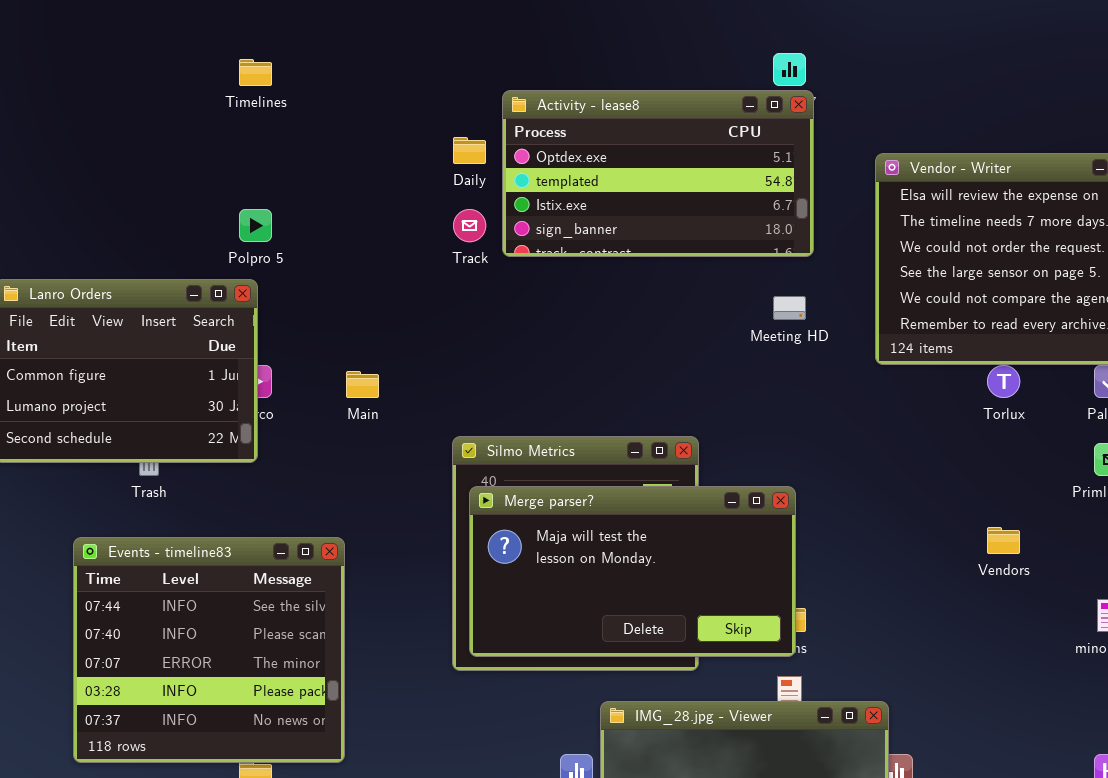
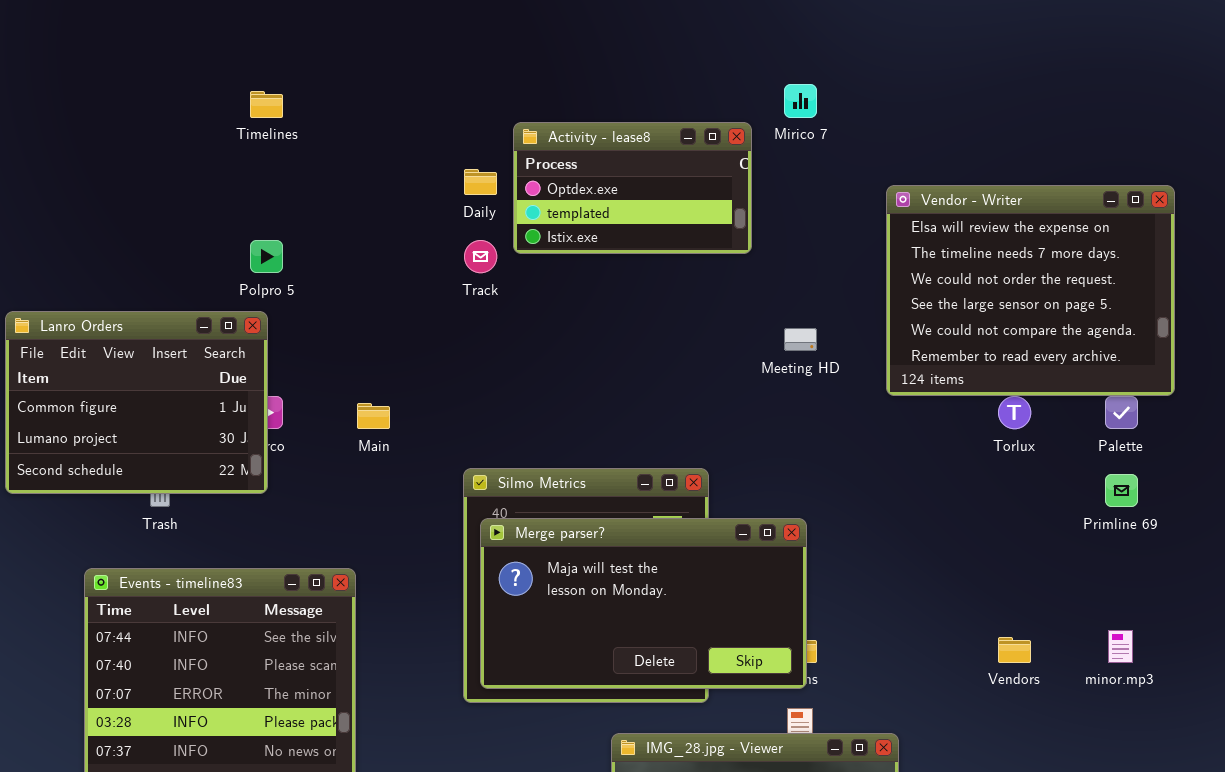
Activity - lease8: [502,90,814,257] -> [513,122,752,254], resized
Vendors: [987,527,1020,554] -> [998,637,1031,663], moved

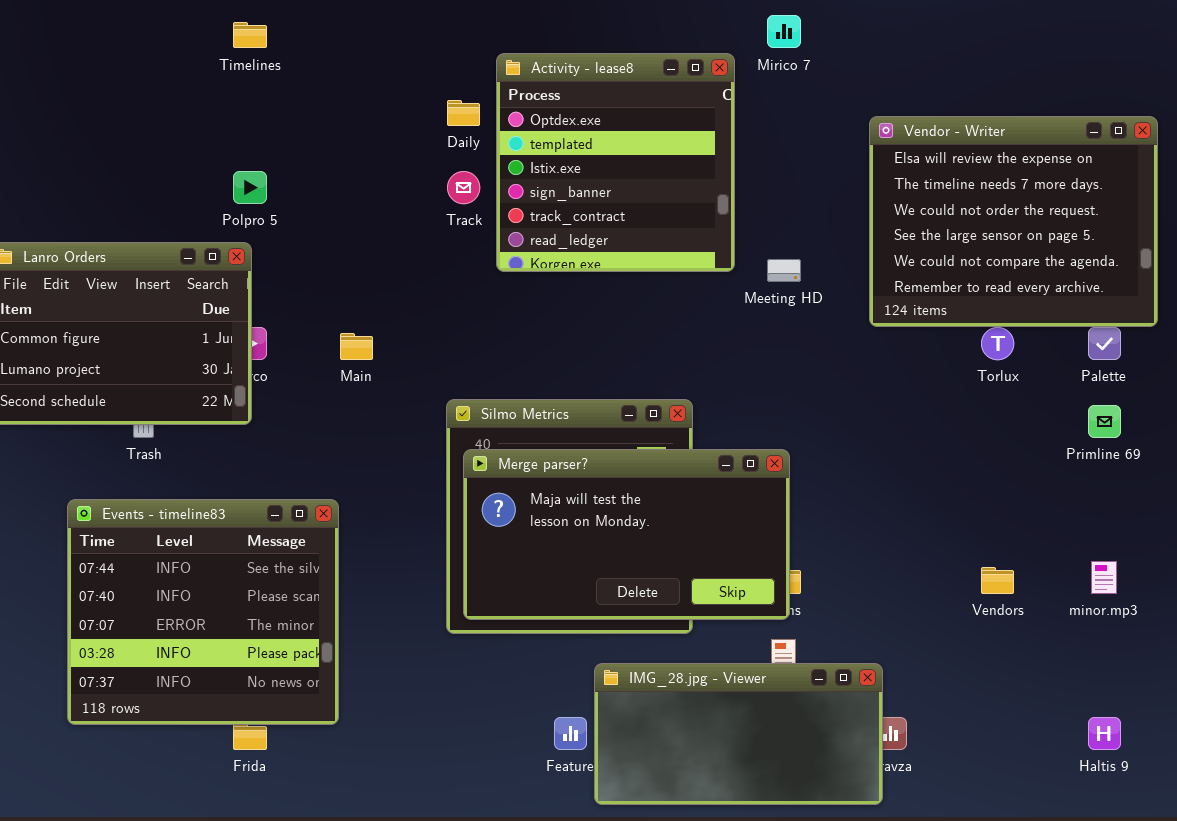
Activity - lease8: [513,122,752,254] -> [496,53,735,272], resized

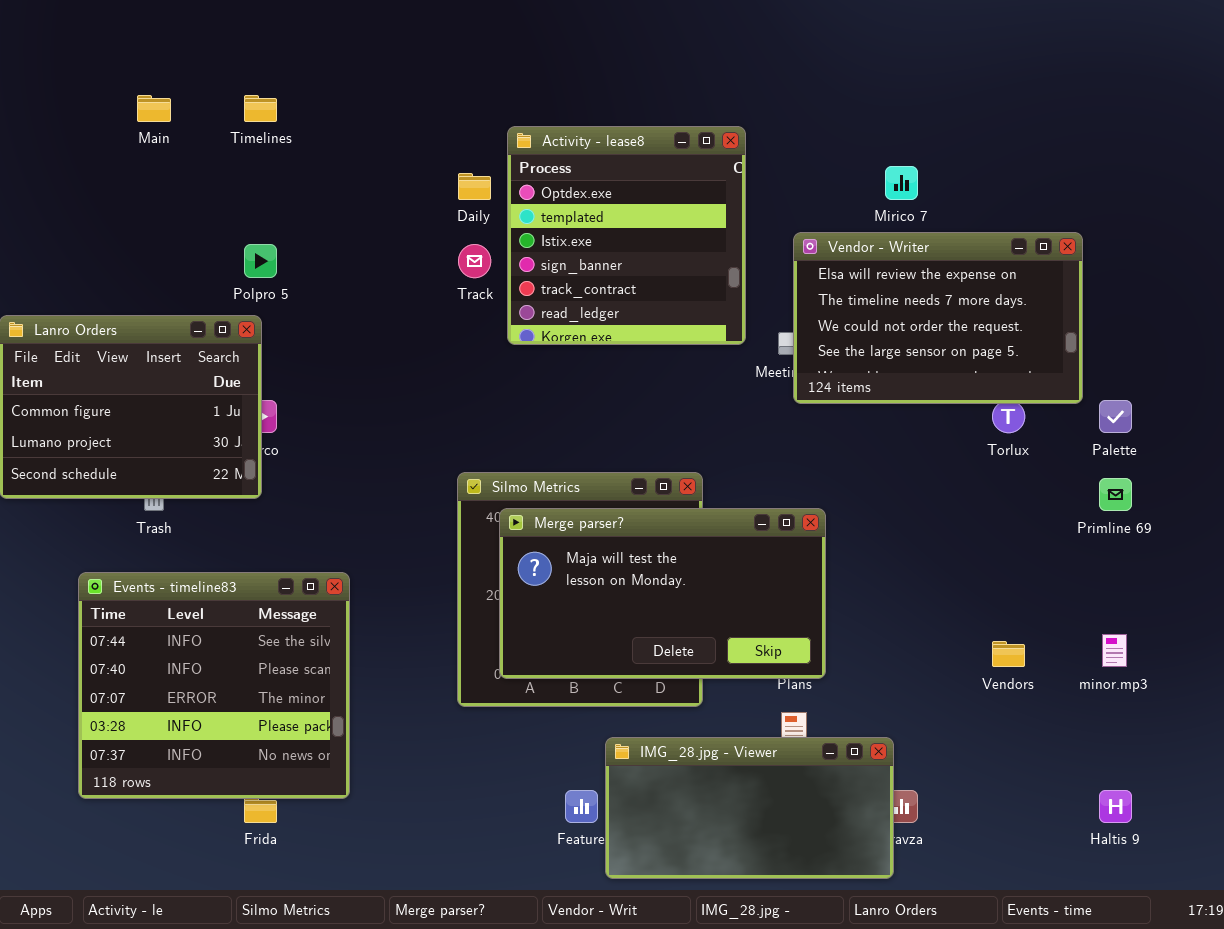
Mirico 7: [767,15,801,48] -> [885,166,918,200], moved
Vendor - Writer: [869,116,1158,327] -> [793,232,1083,404], moved, resized
Main: [340,333,373,360] -> [137,95,171,122], moved
Merge parser?: [463,449,790,620] -> [499,508,826,679], moved

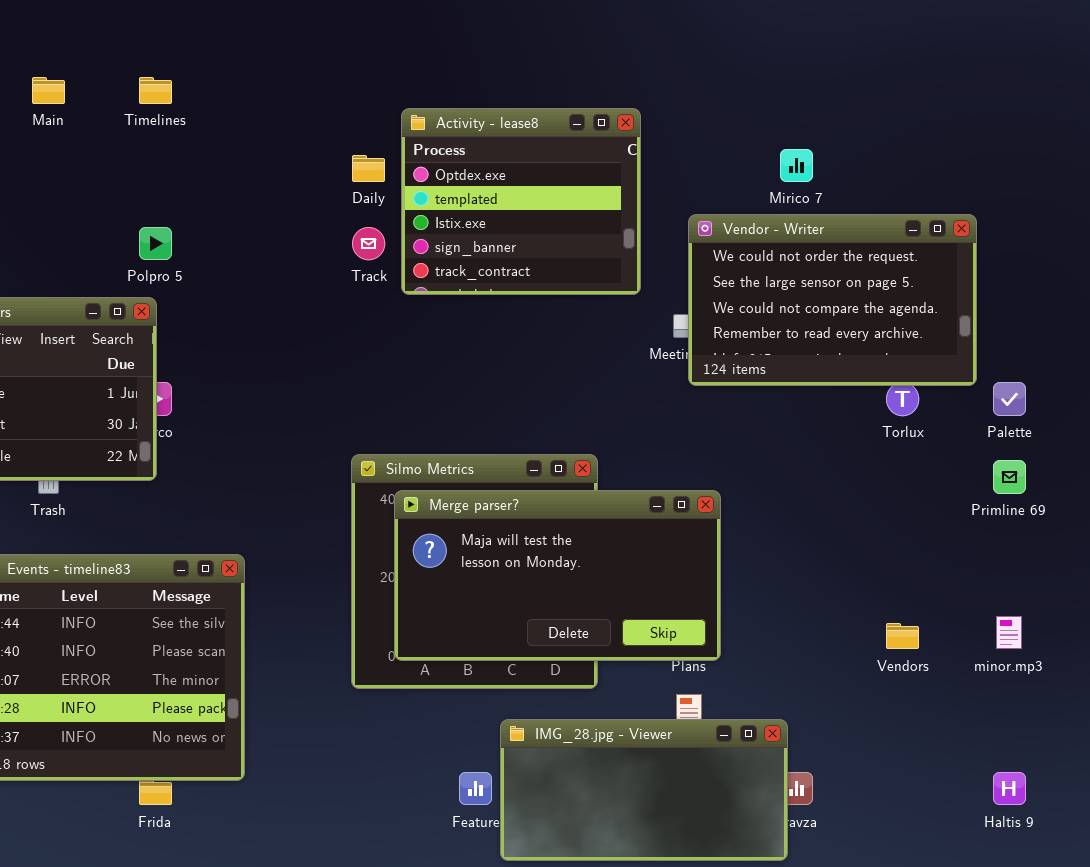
Activity - lease8: [507,126,746,345] -> [401,108,641,295], resized
Vendor - Writer: [793,232,1083,404] -> [688,214,977,386], scrolled down 2 rows

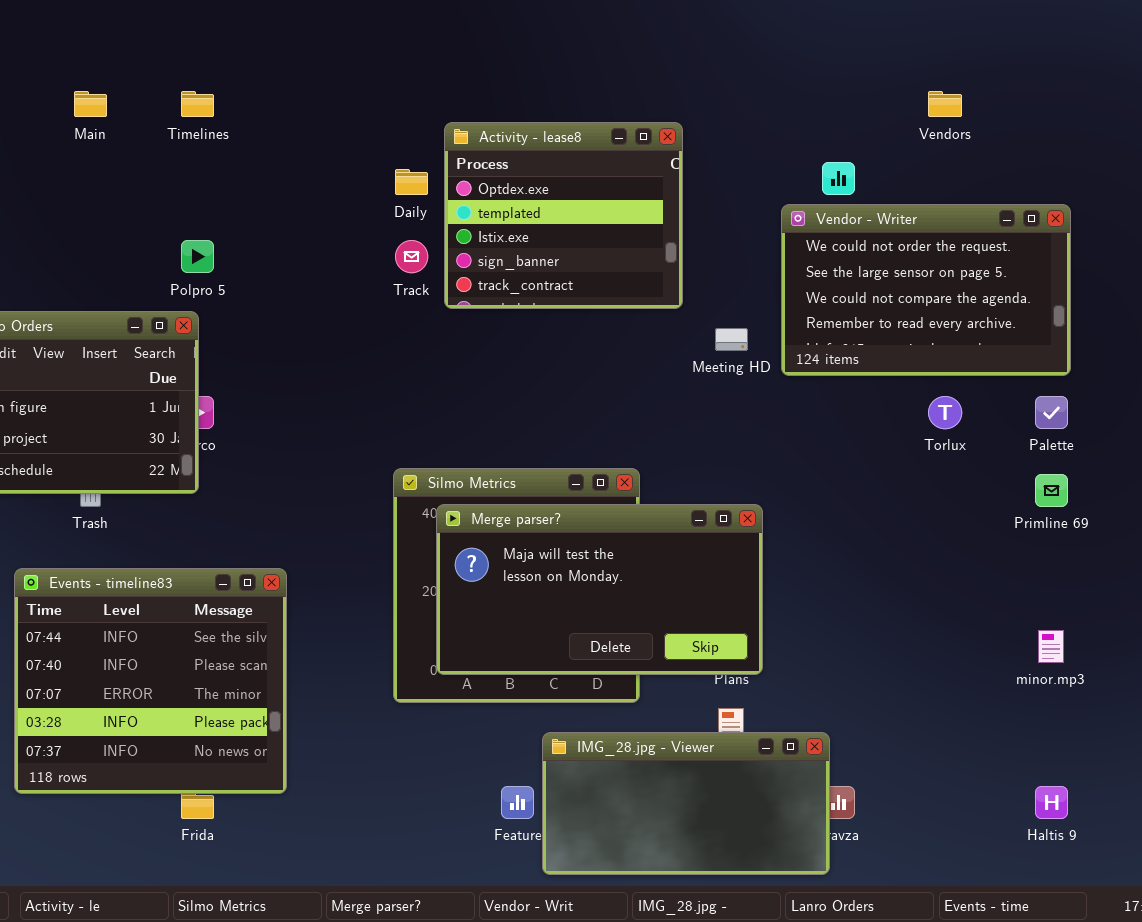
Vendor - Writer: [688,214,977,386] -> [781,204,1071,376], moved
Vendors: [886,623,919,649] -> [928,91,962,117], moved

